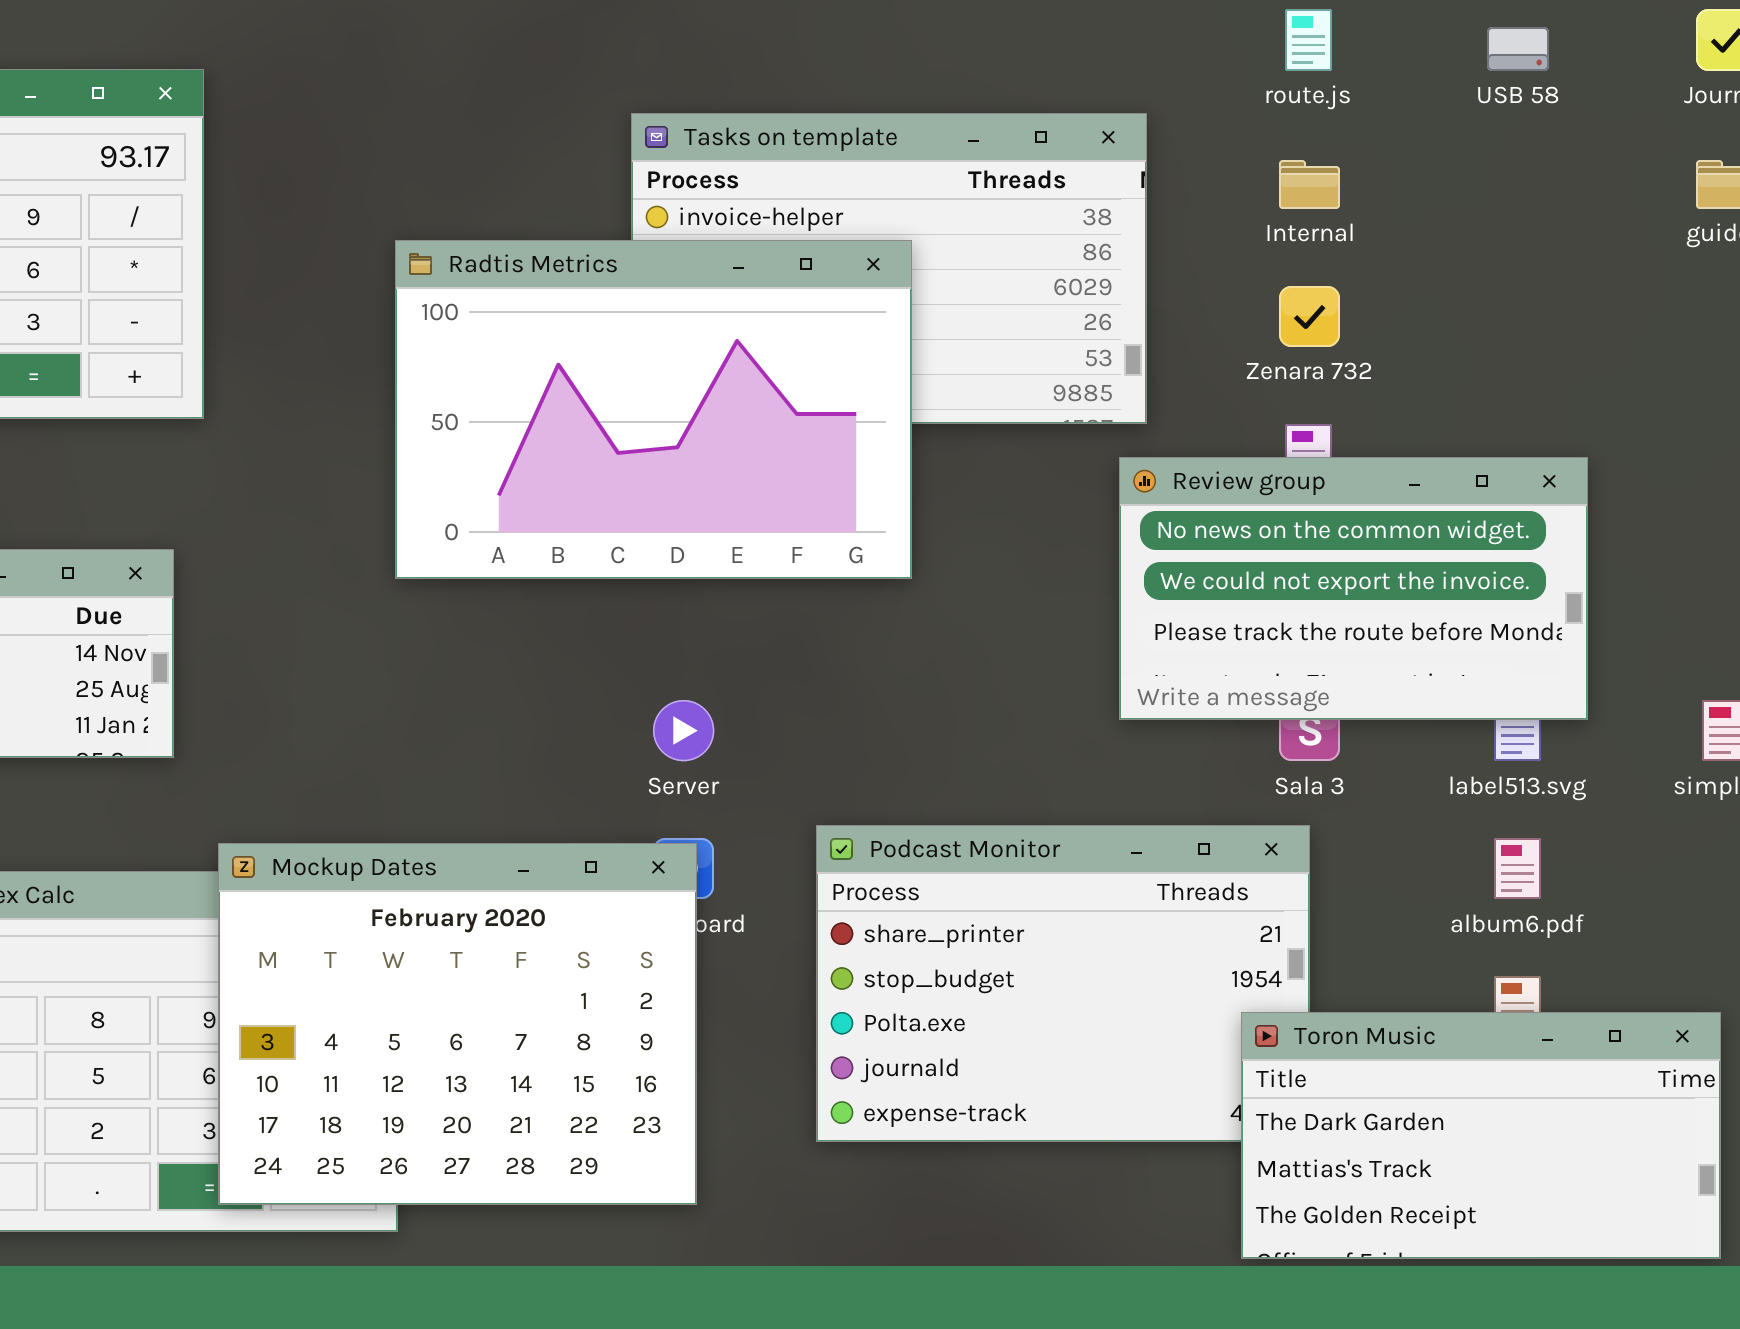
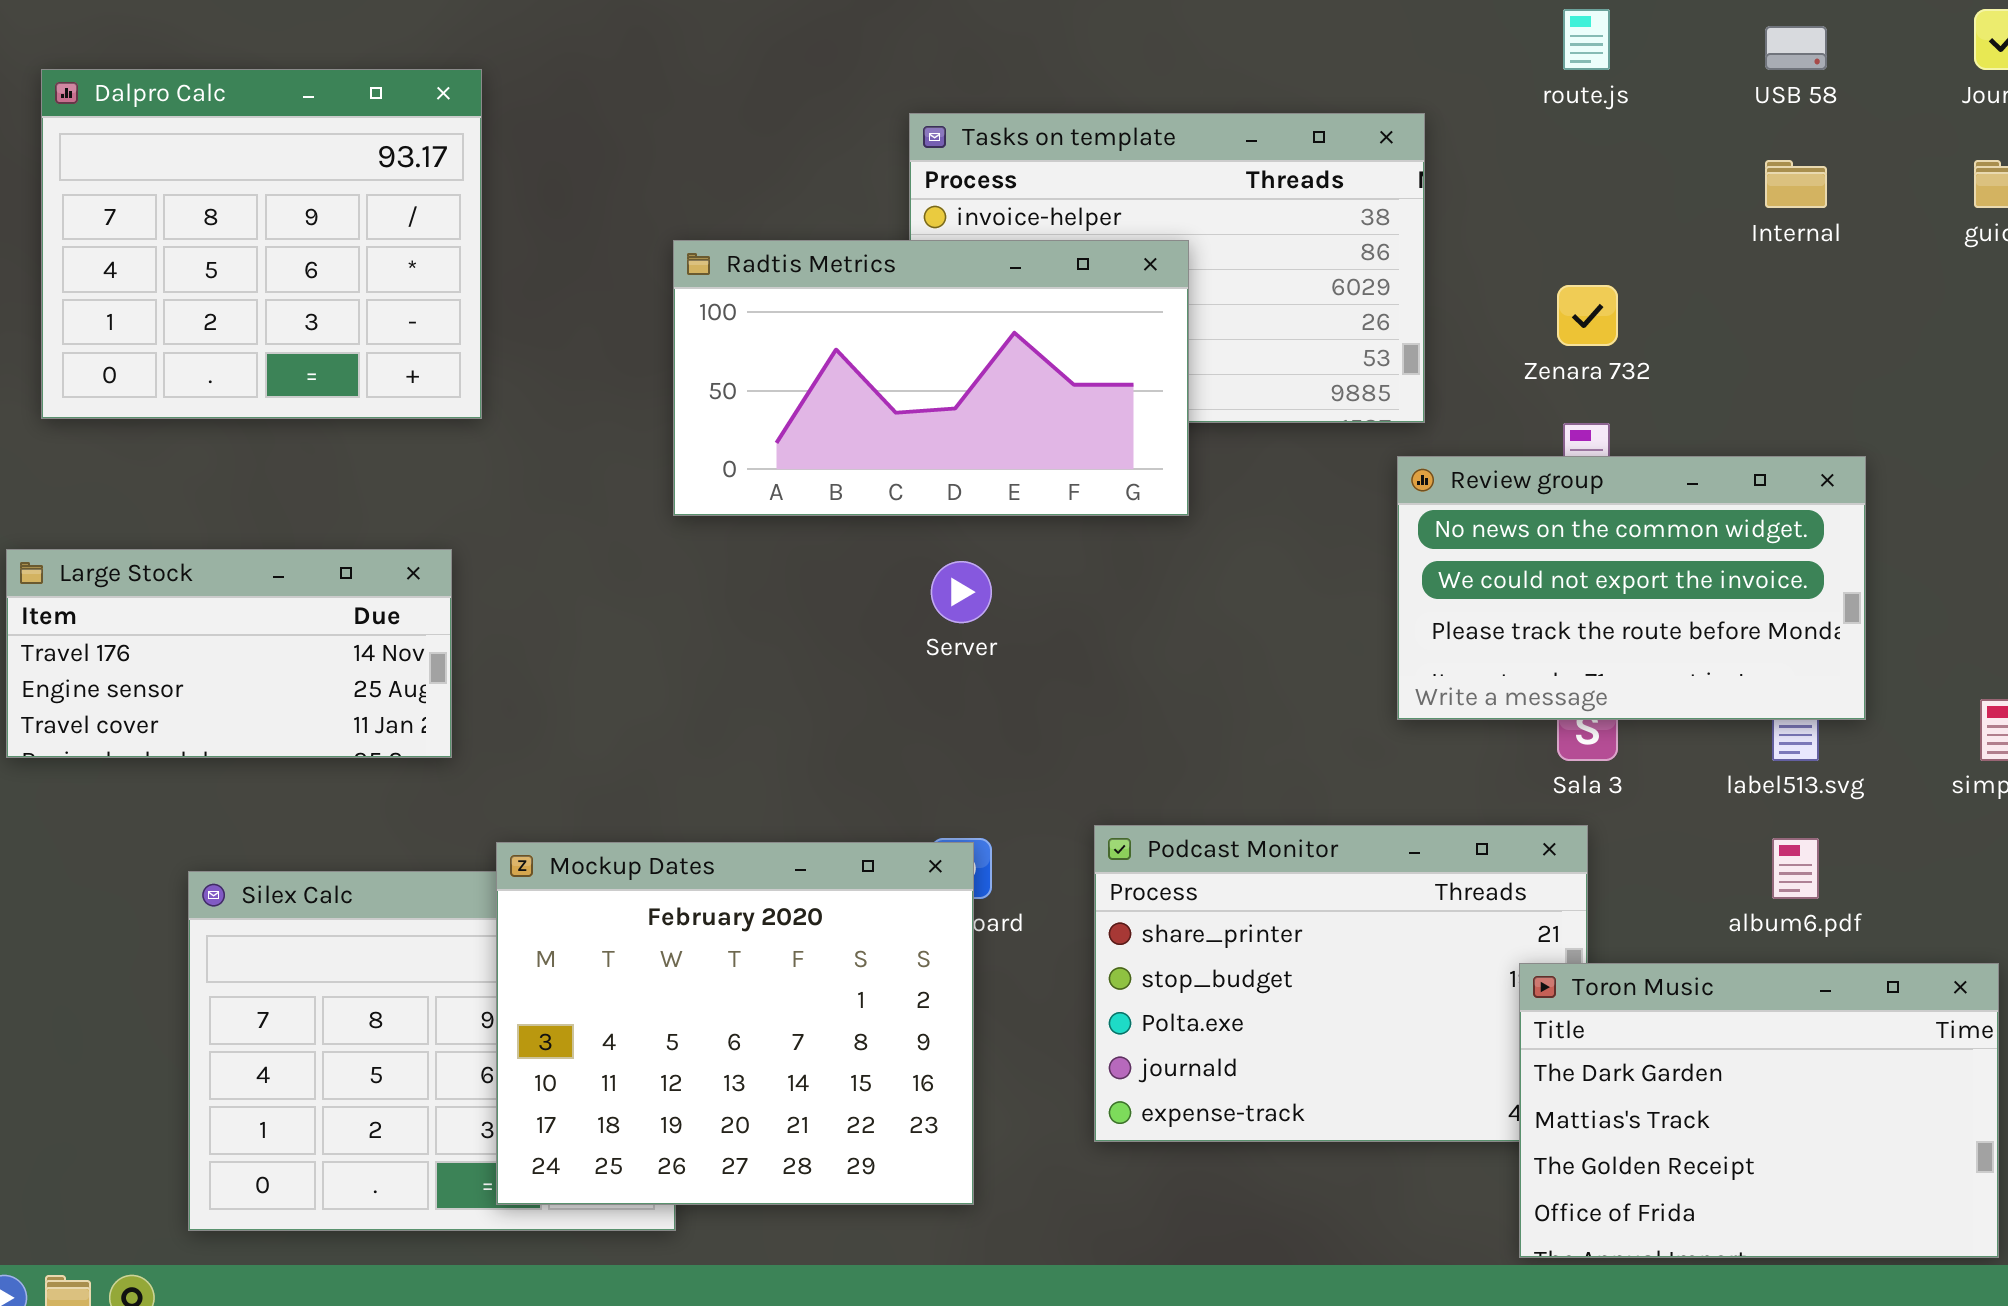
Internal: [1279,160,1340,209] -> [1765,160,1827,208], moved
Radtis Metrics: [395,240,912,579] -> [673,240,1189,516], resized
Server: [653,700,714,761] -> [931,561,992,623], moved
Toron Music: [1241,1012,1721,1259] -> [1519,963,1999,1258], resized

